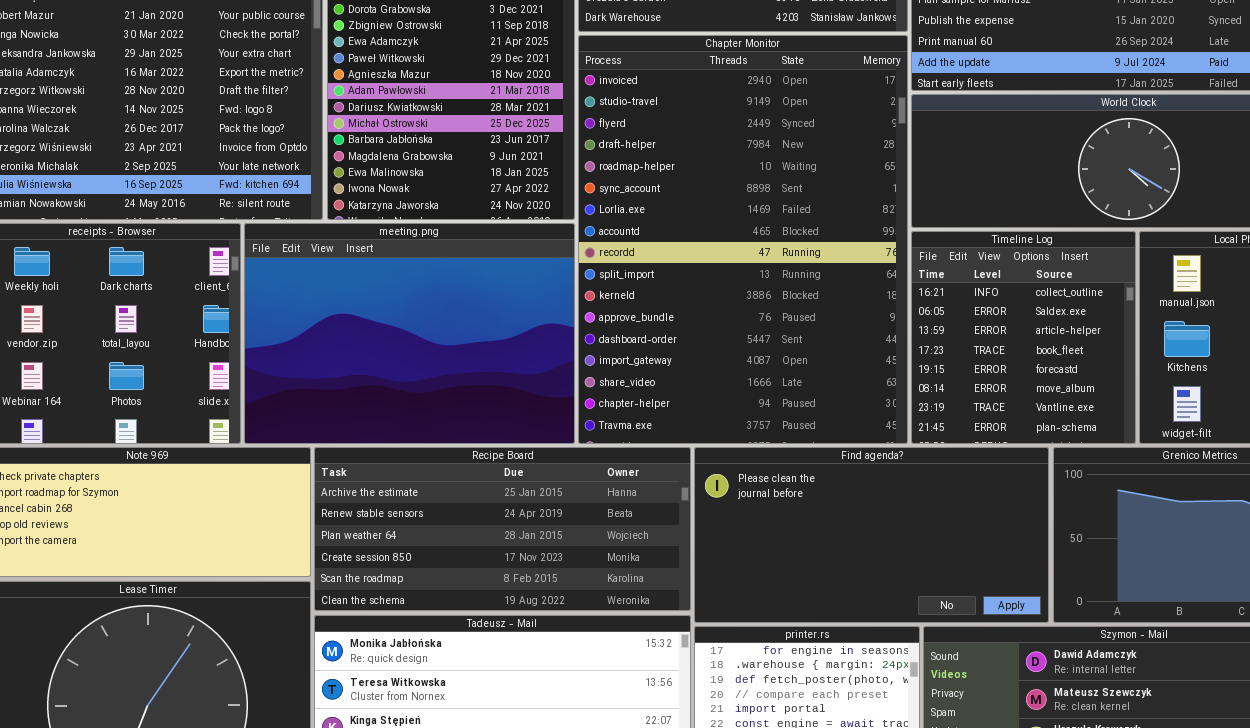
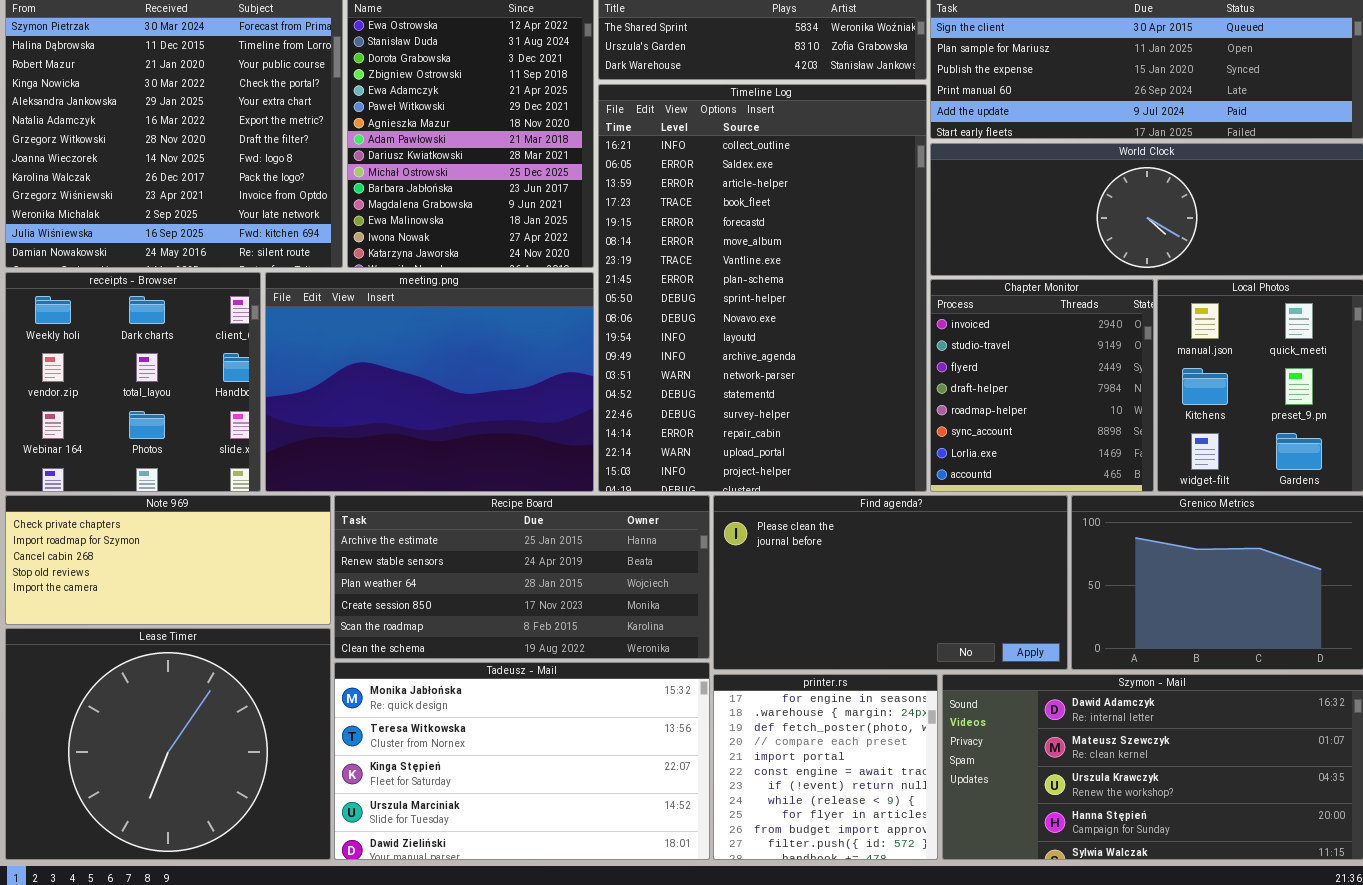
Chapter Monitor: [578,35,908,444] -> [930,279,1154,492], moved, resized
Timeline Log: [911,231,1136,444] -> [598,84,927,492], moved, resized

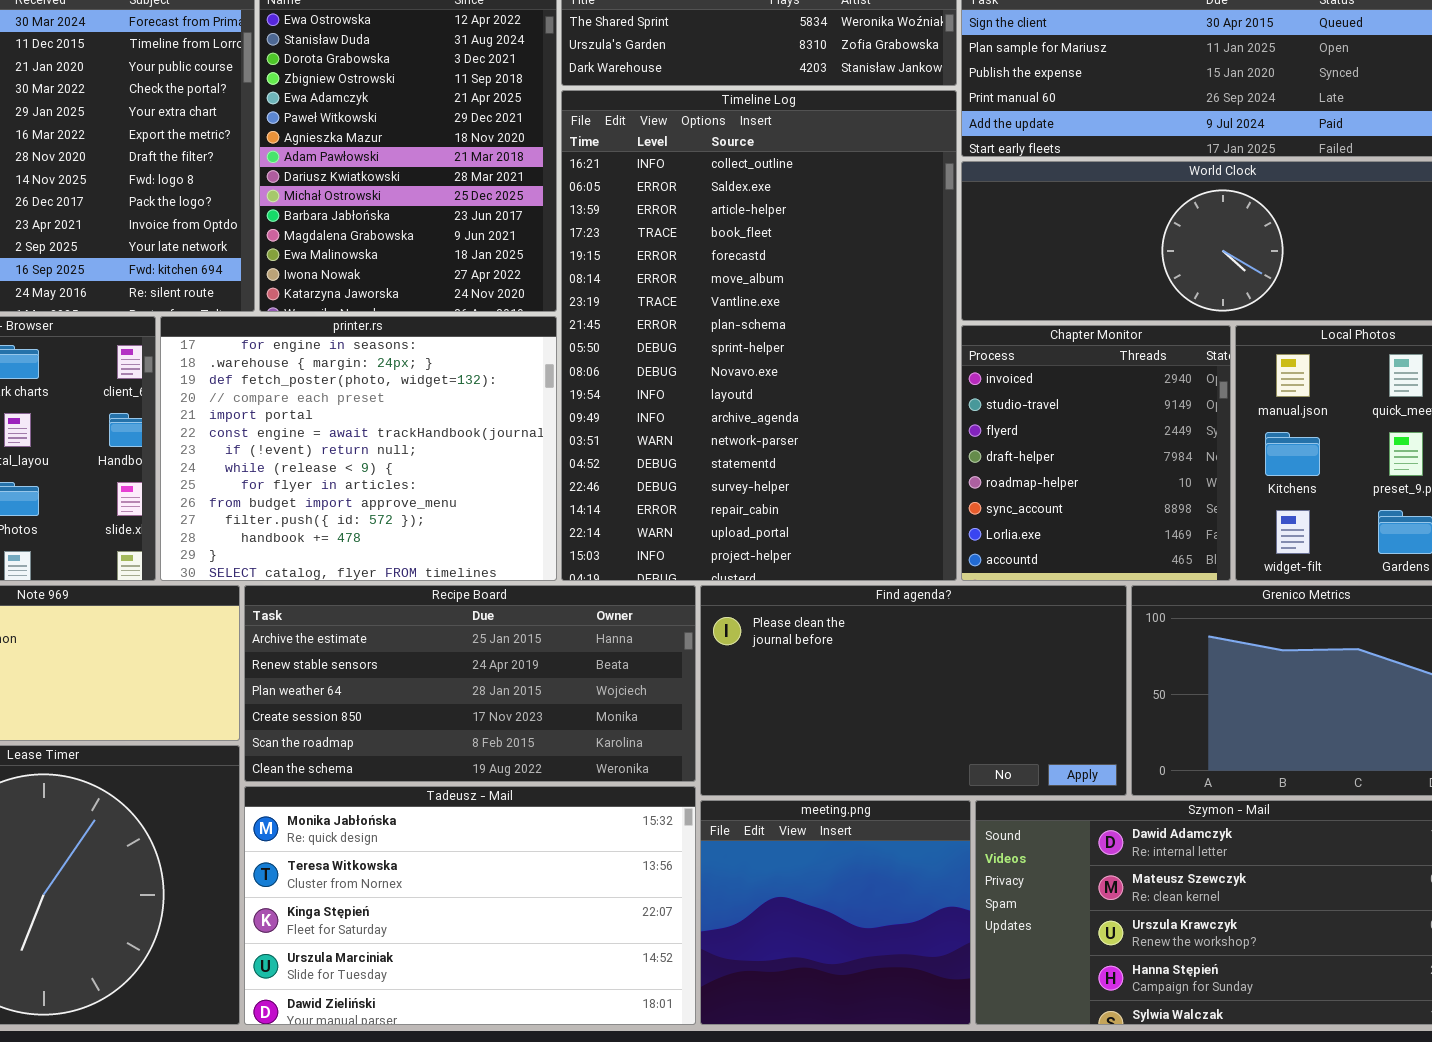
meeting.png: [265,272,594,492] -> [700,800,971,1025], moved, resized
printer.rs: [713,674,938,860] -> [160,316,557,581], moved, resized

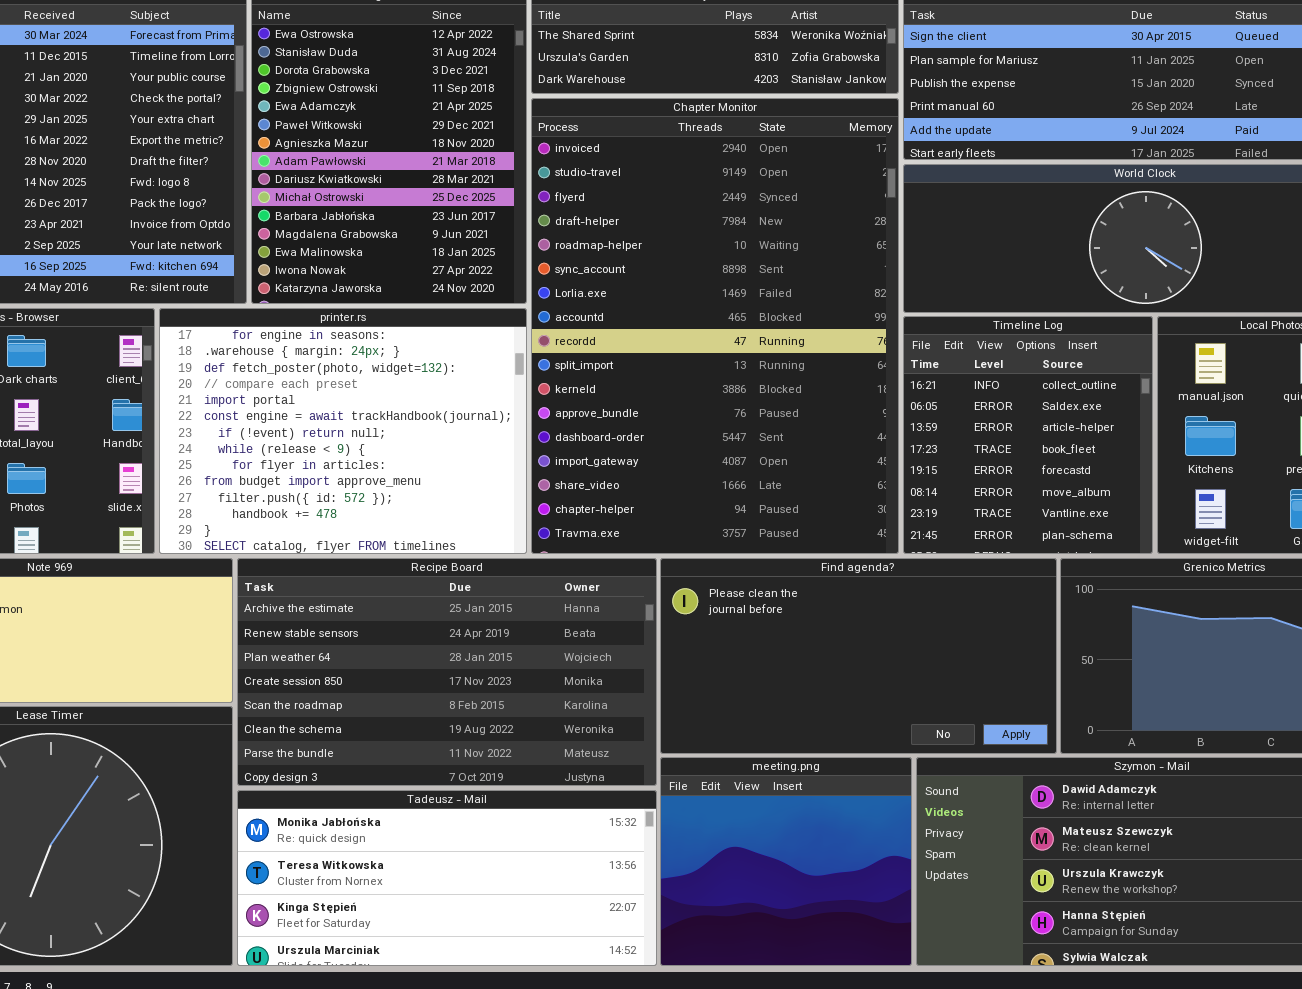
Timeline Log: [561,90,957,581] -> [903,316,1153,554], moved, resized
Chapter Monitor: [961,325,1231,581] -> [531,98,899,554], moved, resized
Recipe Board: [244,585,696,782] -> [237,558,657,786], resized
Tadeusz - Mail: [244,786,696,1025] -> [237,790,657,966], resized

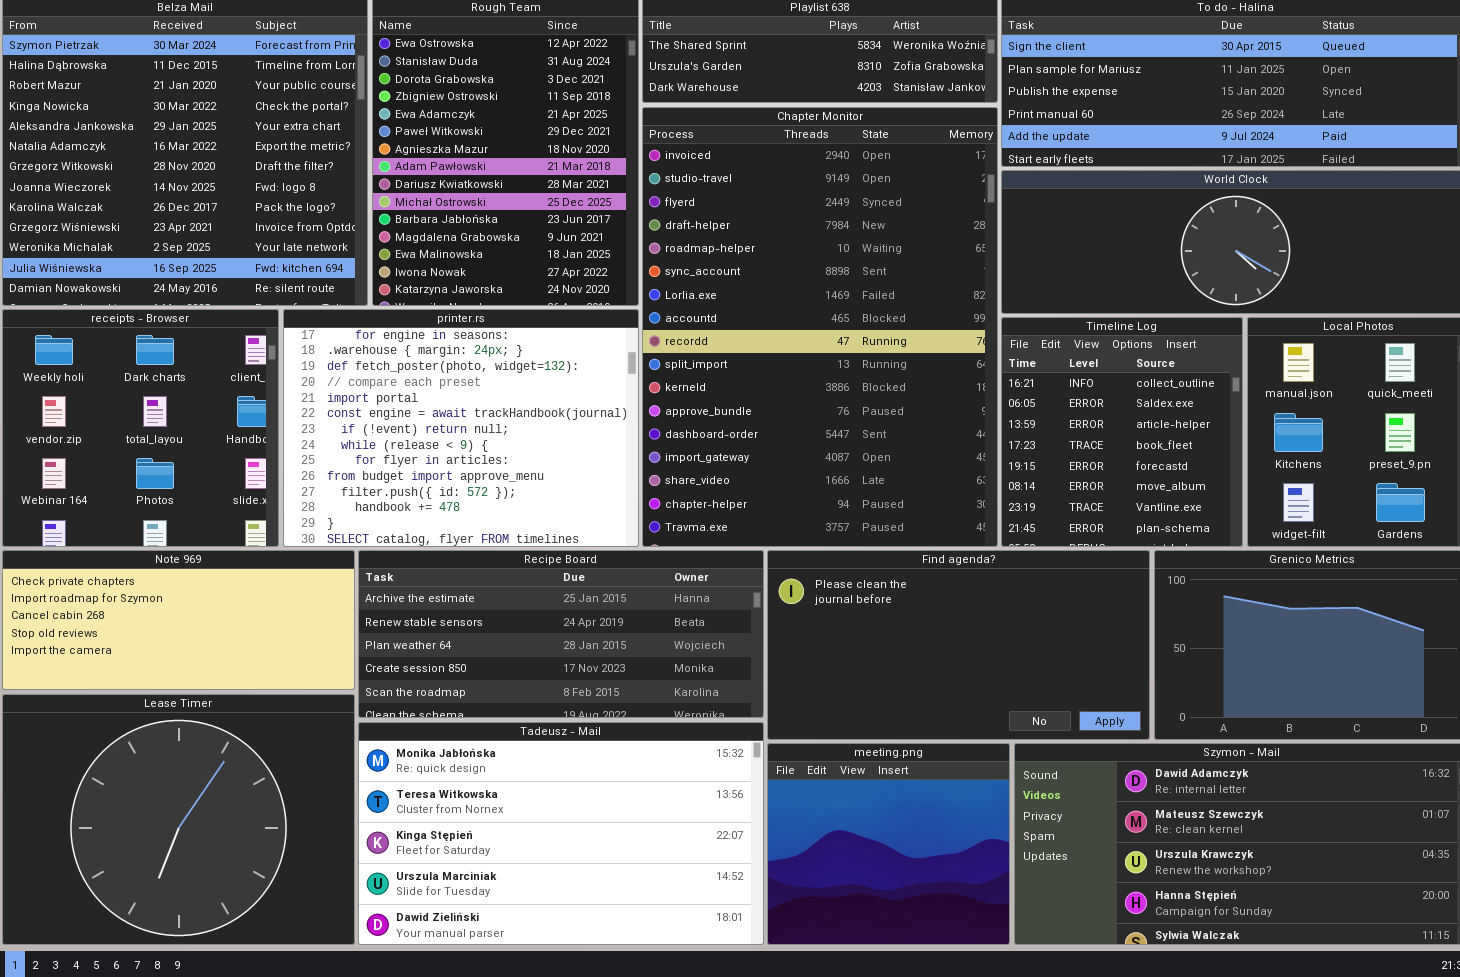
Recipe Board: [237,558,657,786] -> [358,550,764,718], resized
Tadeusz - Mail: [237,790,657,966] -> [358,722,764,945], resized

